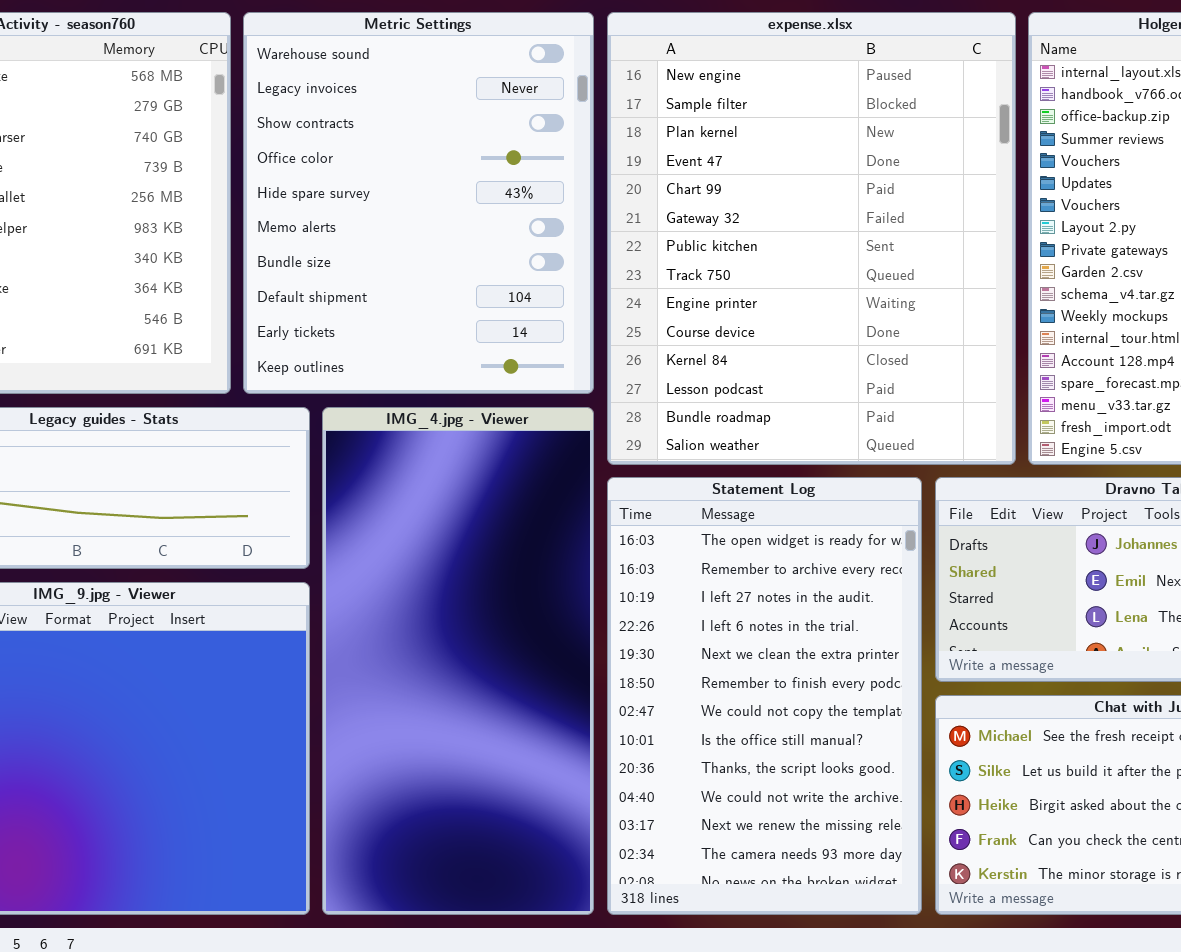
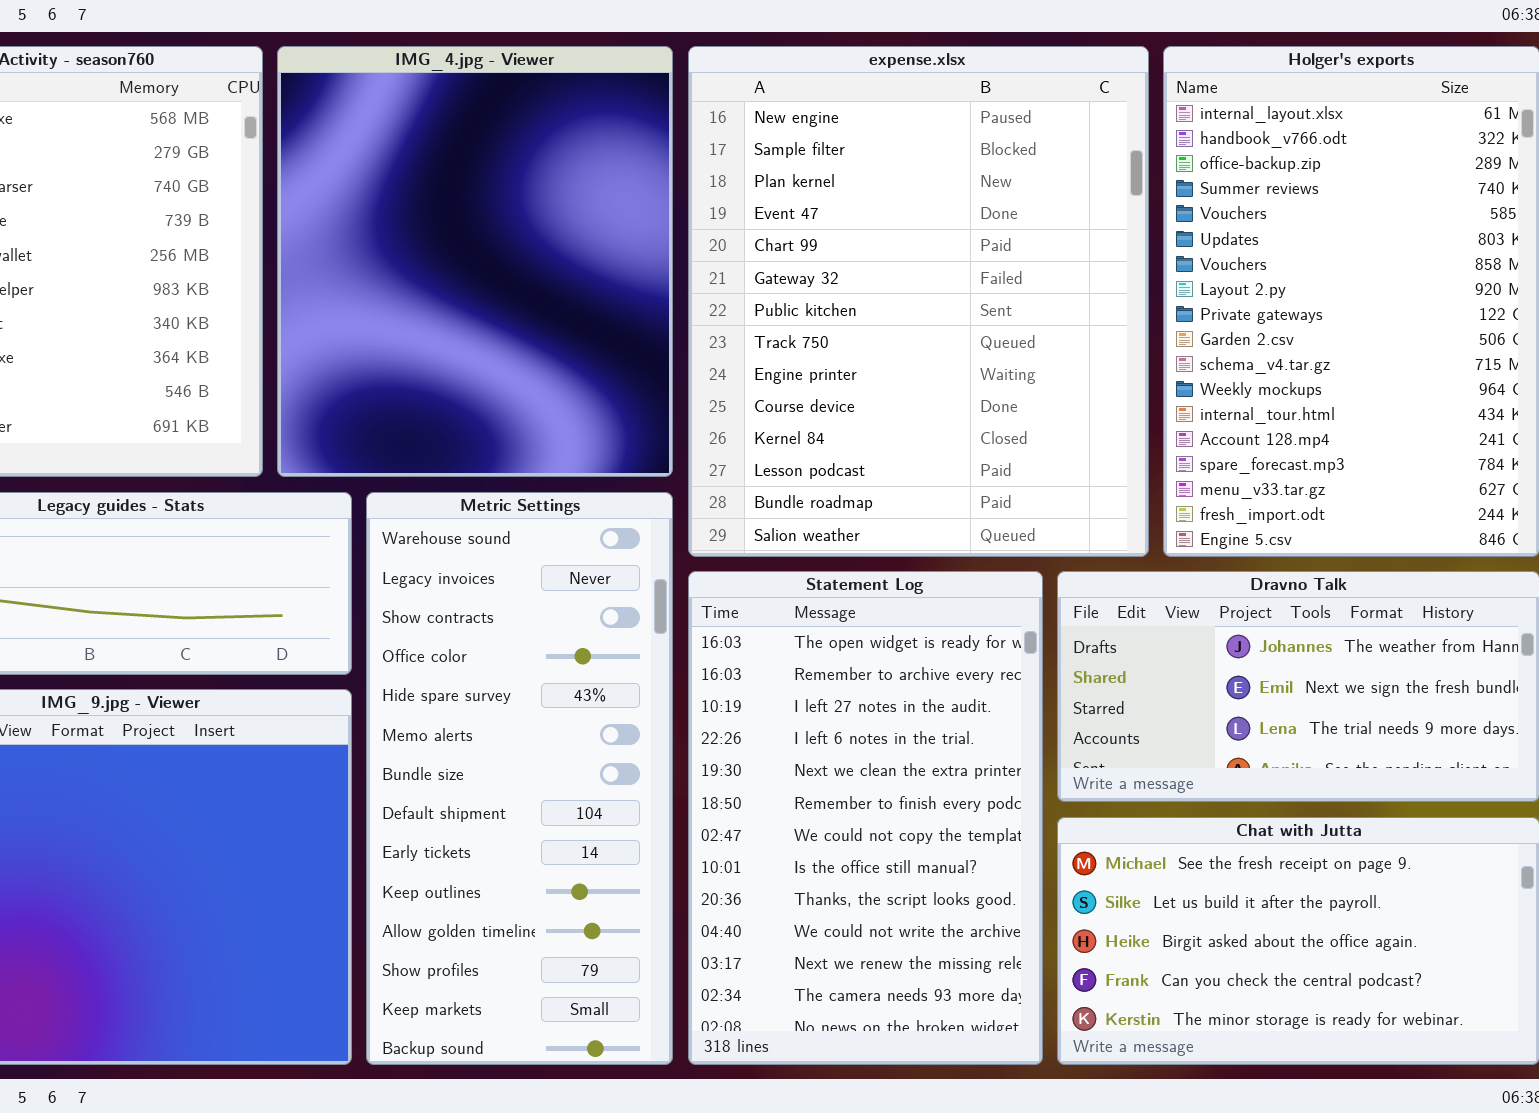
Metric Settings: [243,12,594,394] -> [366,492,673,1065], moved, resized
IMG_4.jpg - Viewer: [322,407,594,915] -> [277,46,673,477], moved, resized

